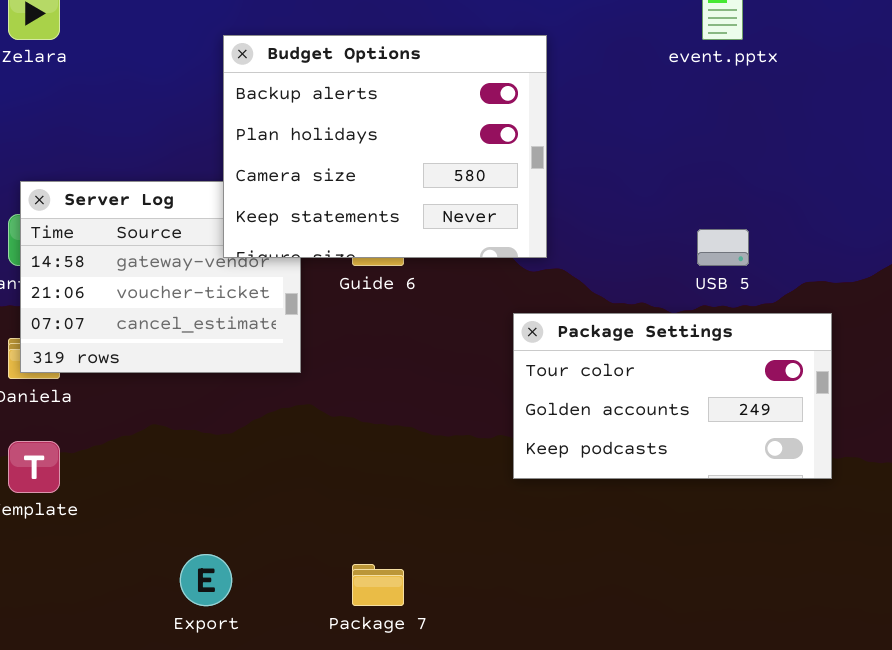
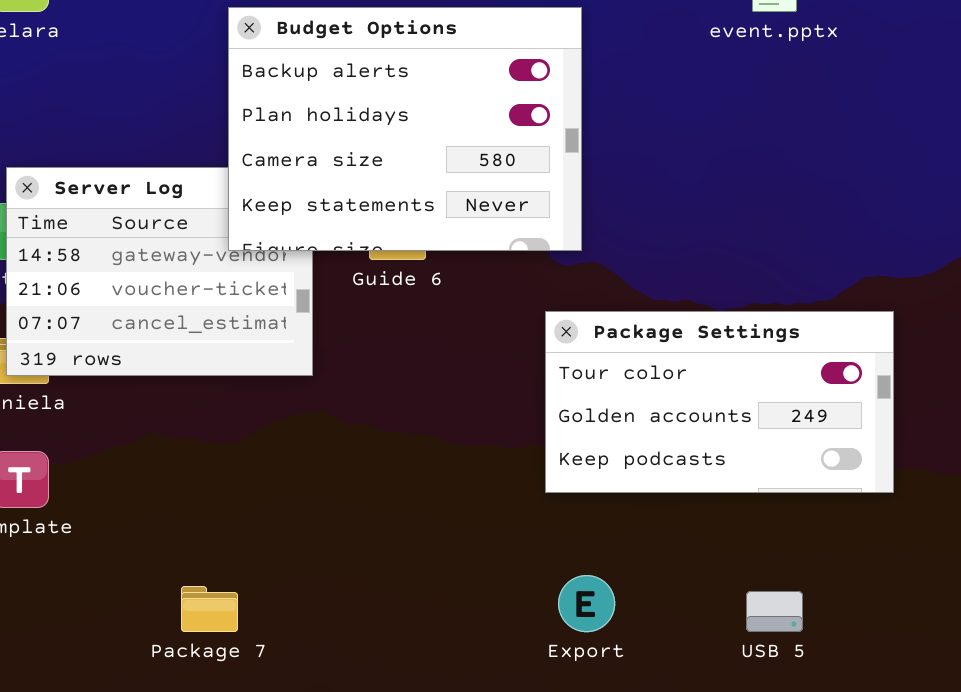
USB 5: [697,229,749,266] -> [746,591,803,632], moved
Export: [180,554,232,606] -> [558,575,615,632], moved
Package 7: [352,564,404,606] -> [181,586,238,632], moved

